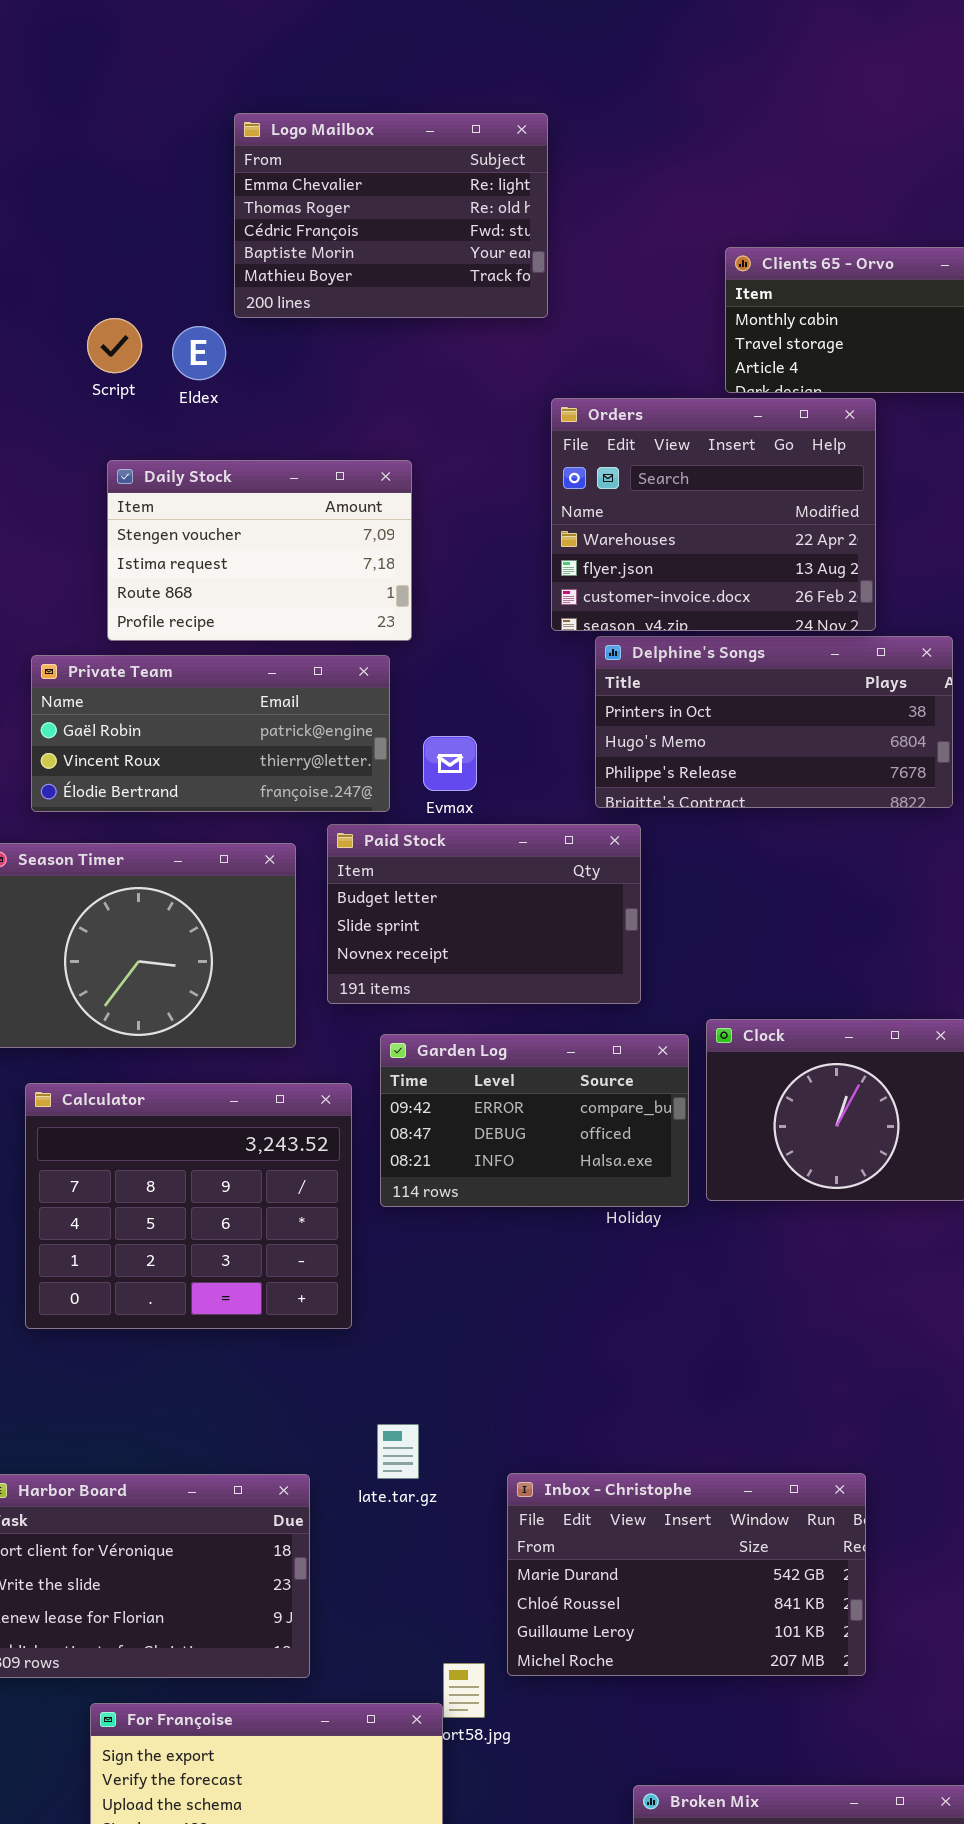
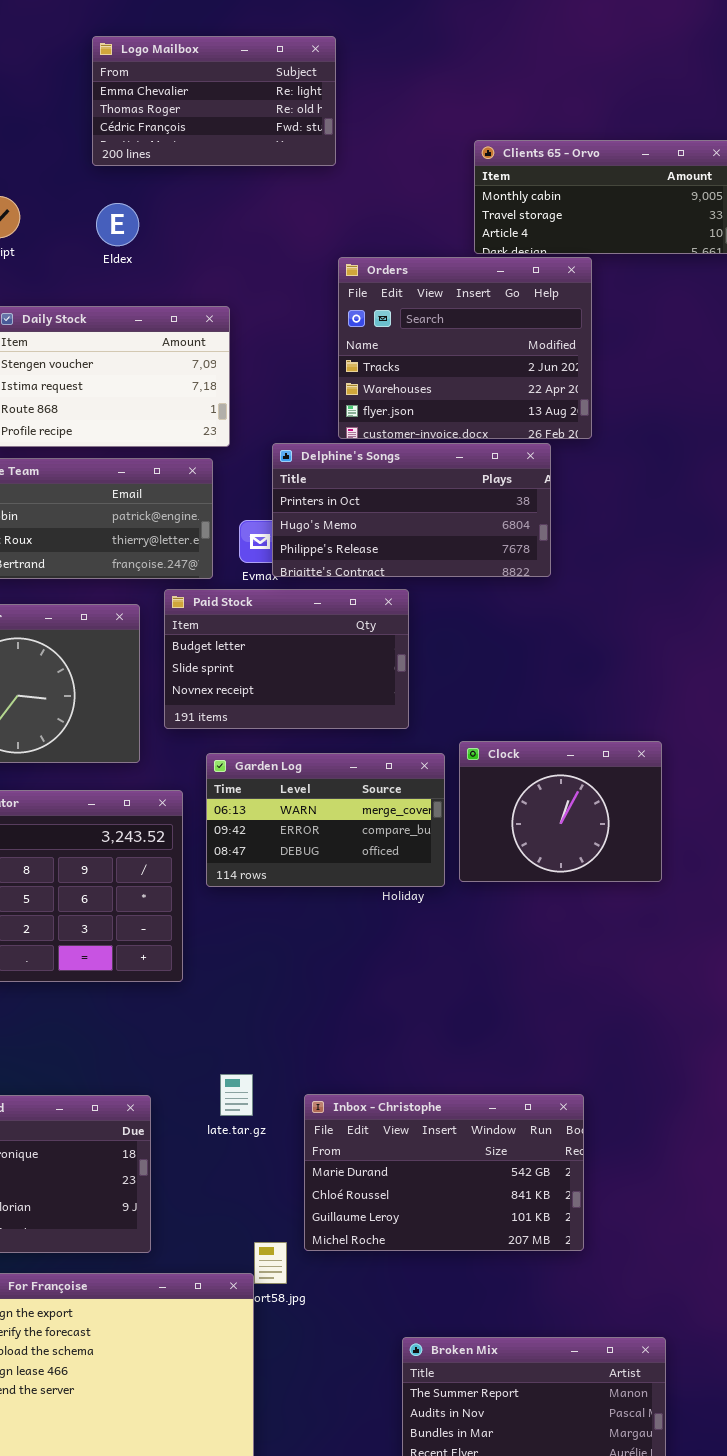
Logo Mailbox: [234,113,548,318] -> [92,36,336,166], resized
Eldex: [172,326,226,380] -> [96,203,139,246], moved
Orders: [551,398,876,631] -> [338,257,592,439], scrolled up 1 row
Delphine's Songs: [595,636,953,808] -> [272,443,551,577], moved
Garden Log: [380,1034,689,1207] -> [206,753,445,887], scrolled up 1 row
late.tar.gz: [377,1424,419,1479] -> [220,1074,253,1116], moved

